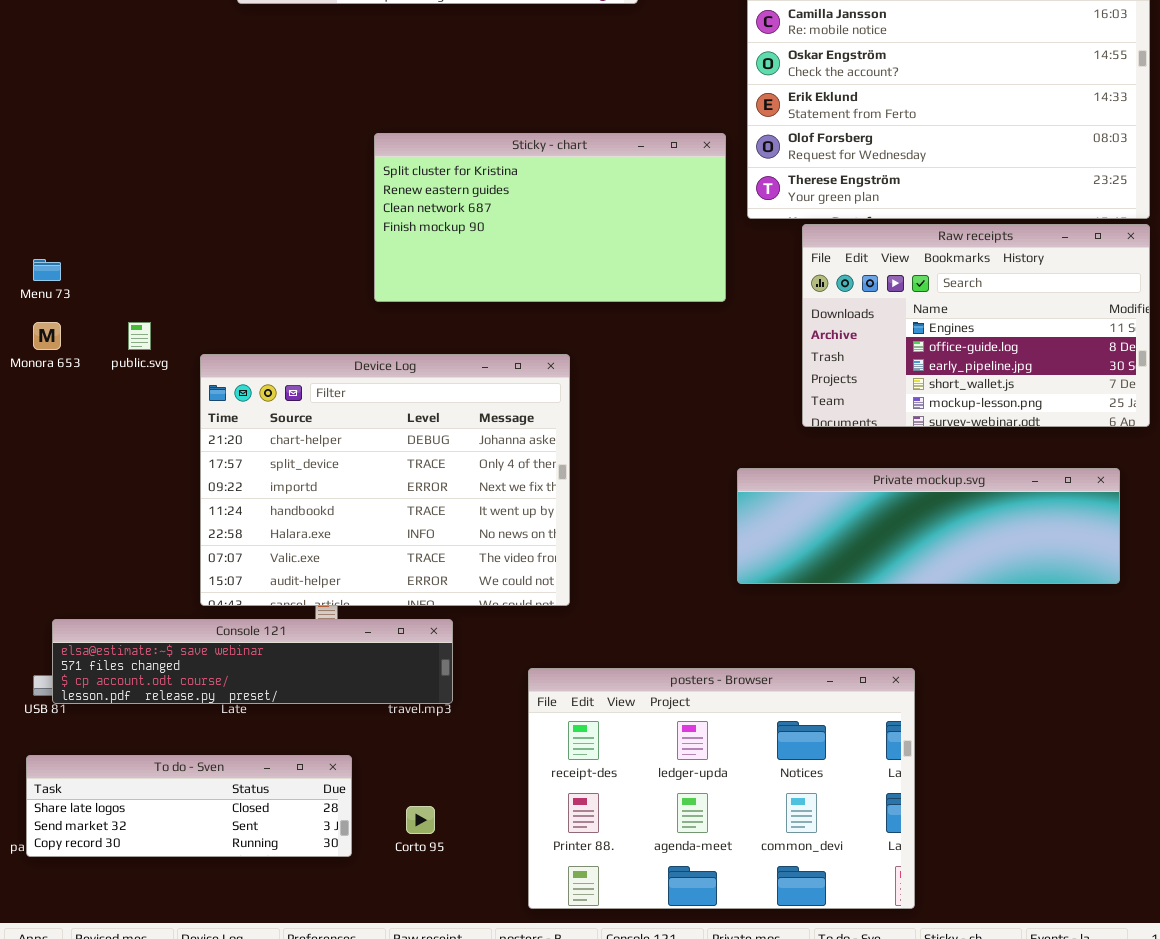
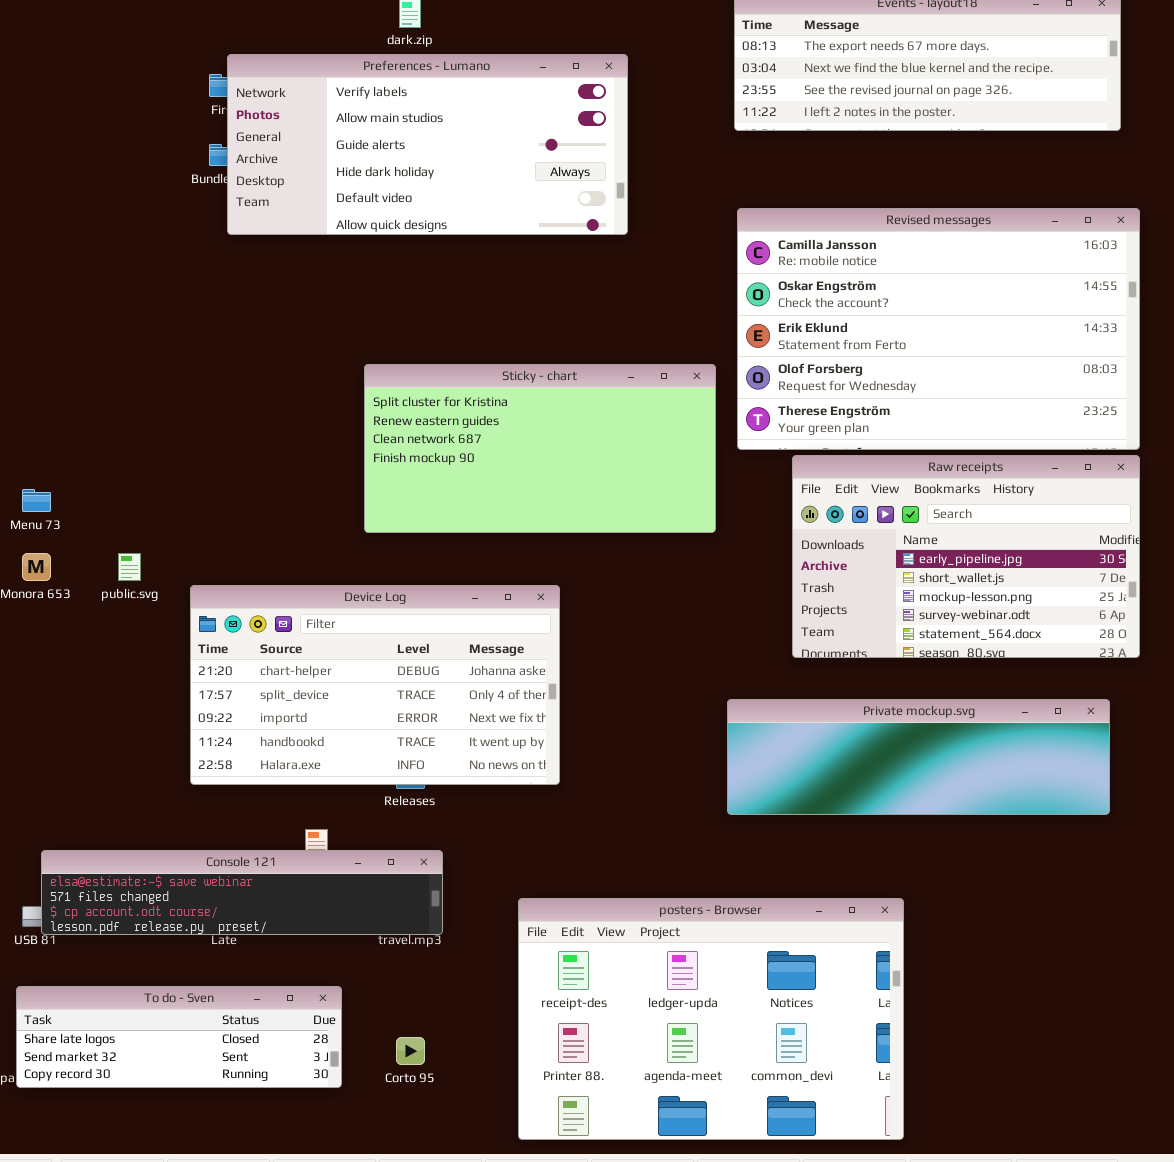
Raw receipts: [802,224,1150,427] -> [792,455,1140,658], scrolled down 2 rows
Device Log: [200,354,570,606] -> [190,585,560,785], resized

